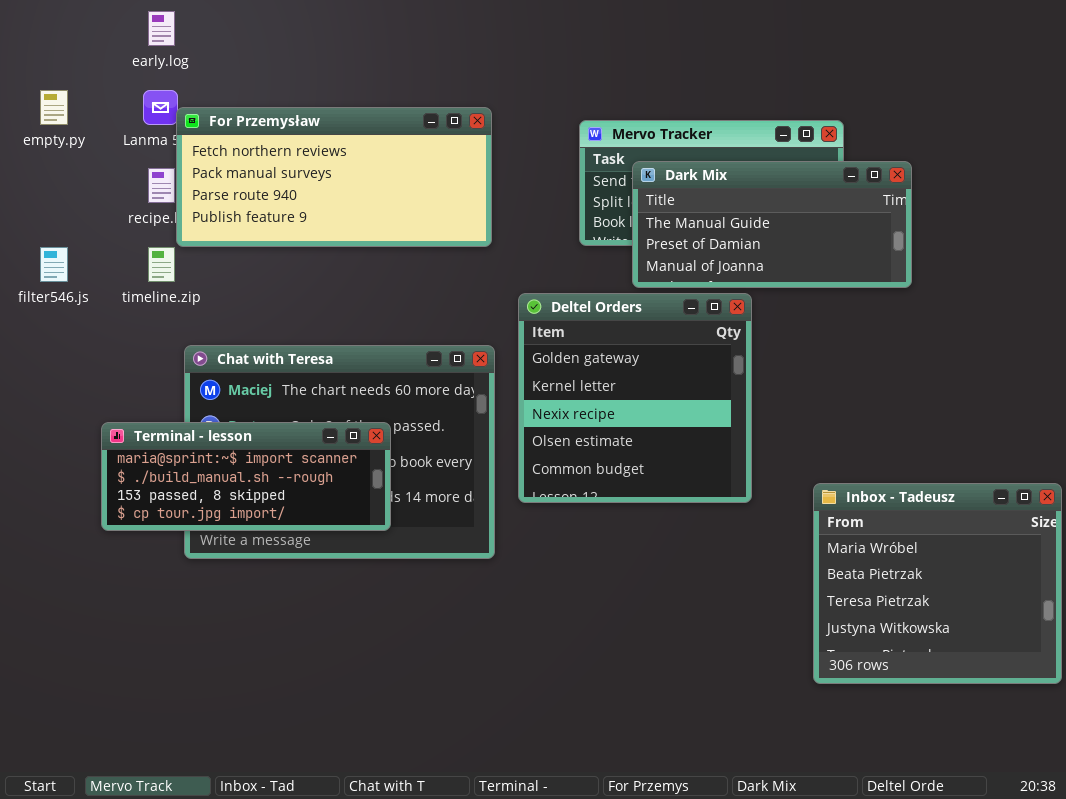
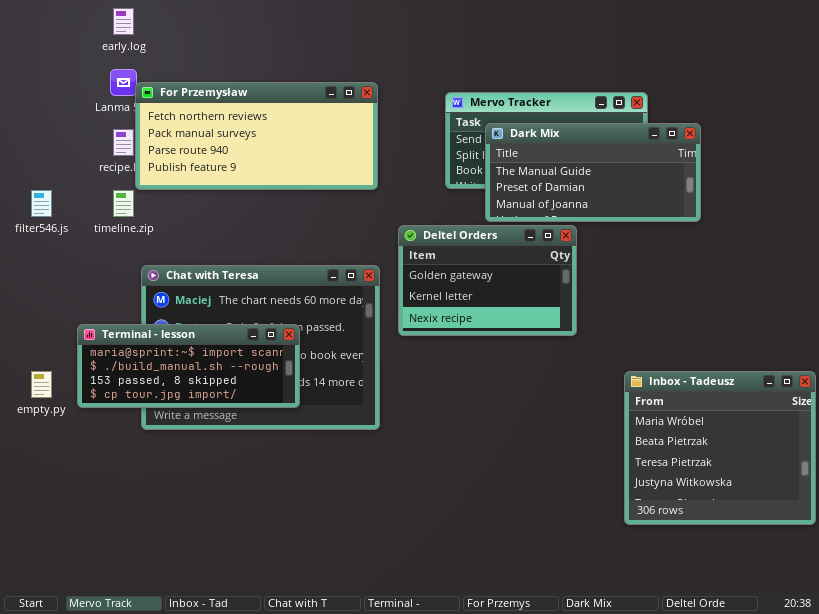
empty.py: [40,90,68,125] -> [31,371,52,398], moved
Deltel Orders: [518,293,752,503] -> [398,225,577,336], resized

